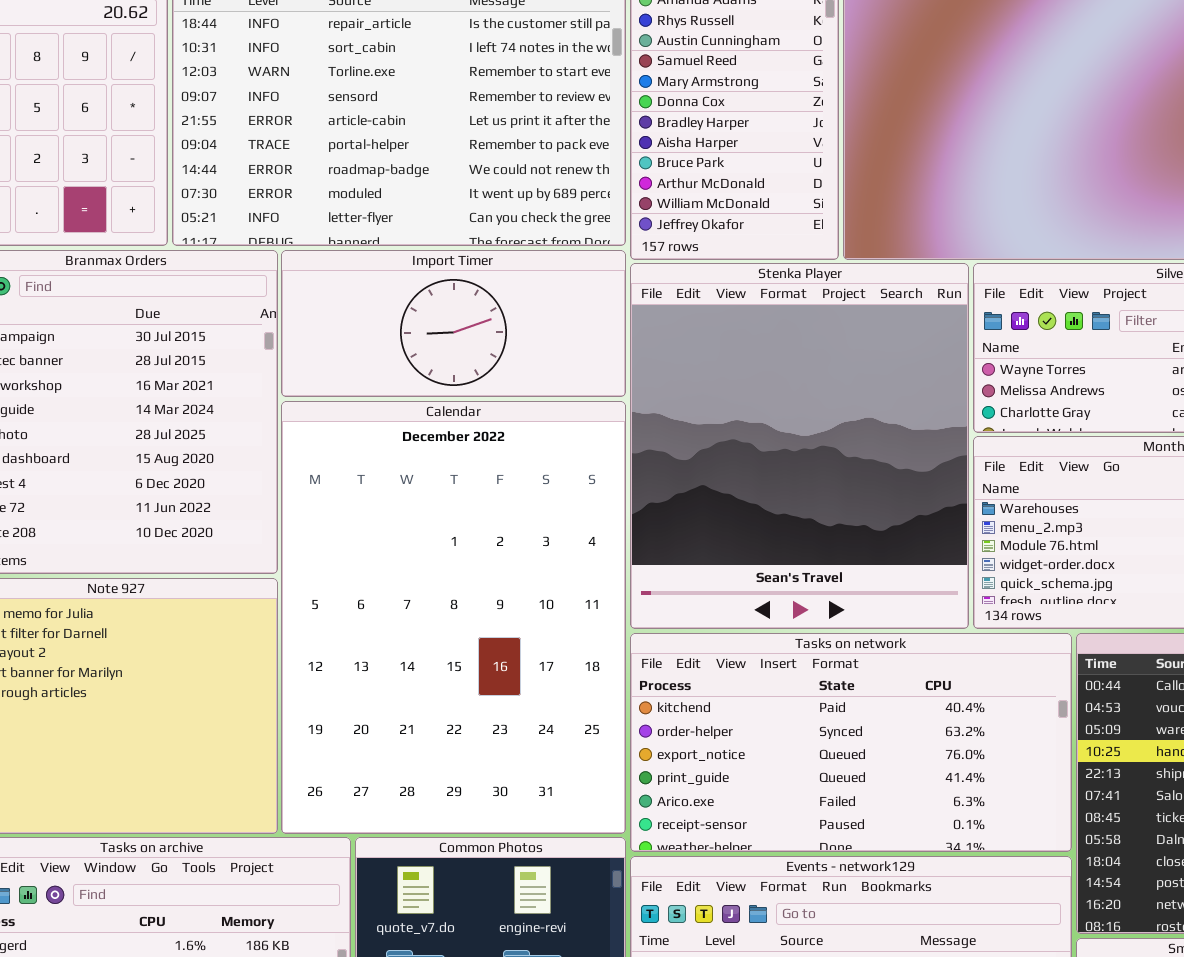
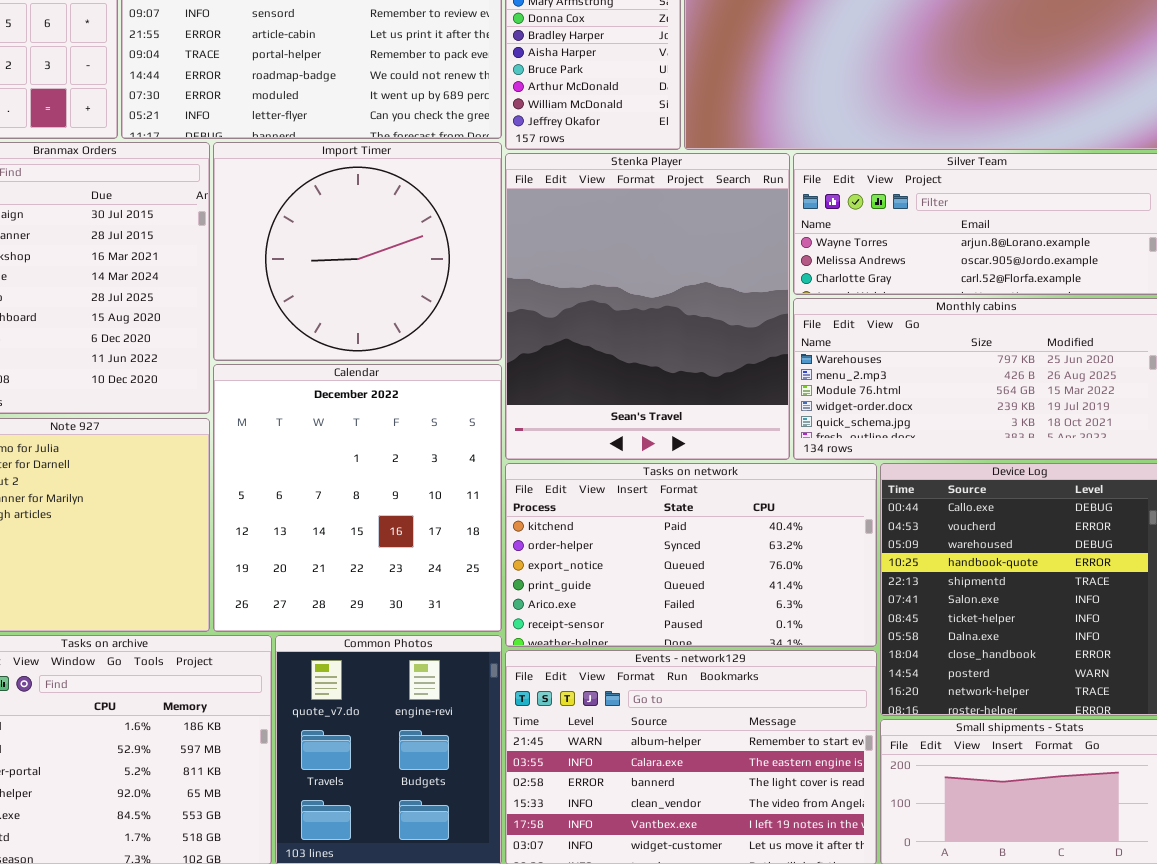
Import Timer: [281,250,626,397] -> [213,142,502,361], resized
Calendar: [281,401,626,834] -> [213,364,502,632], resized

